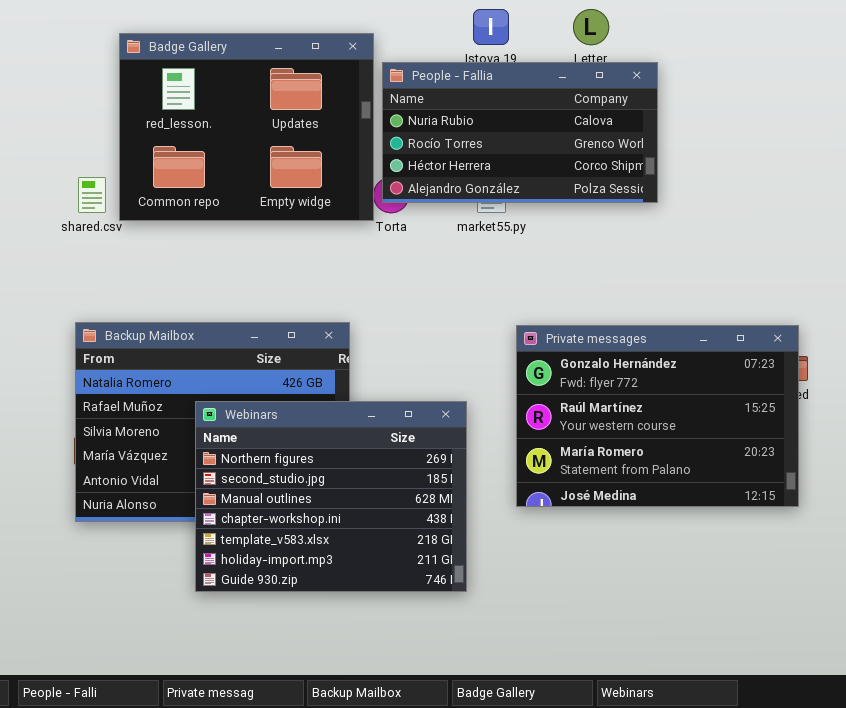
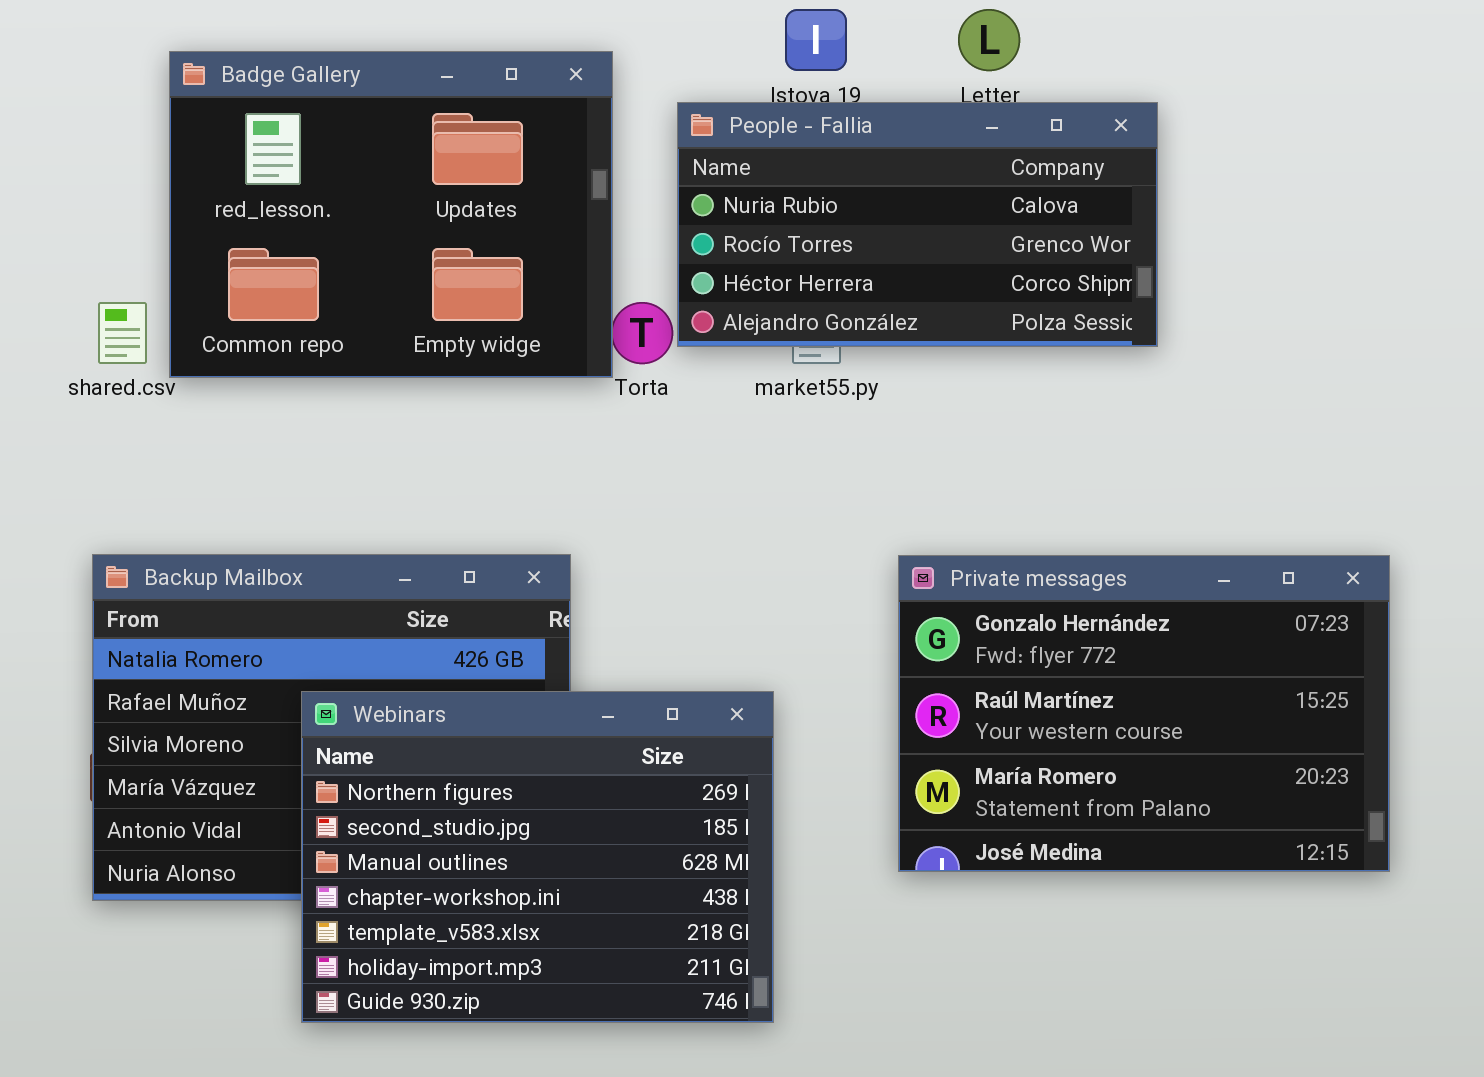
People - Fallia: [382,62,658,203] -> [677,102,1158,347], moved
Private messages: [516,325,799,507] -> [898,555,1390,872], moved

